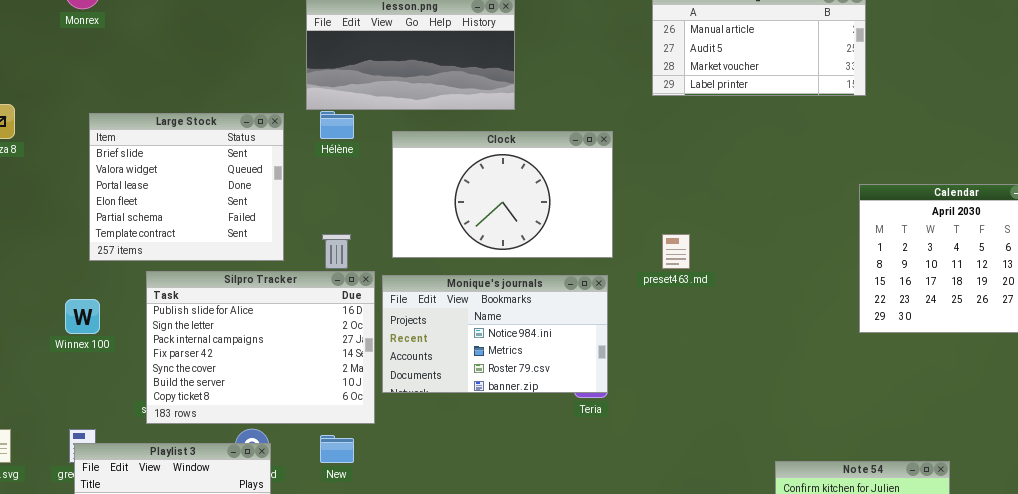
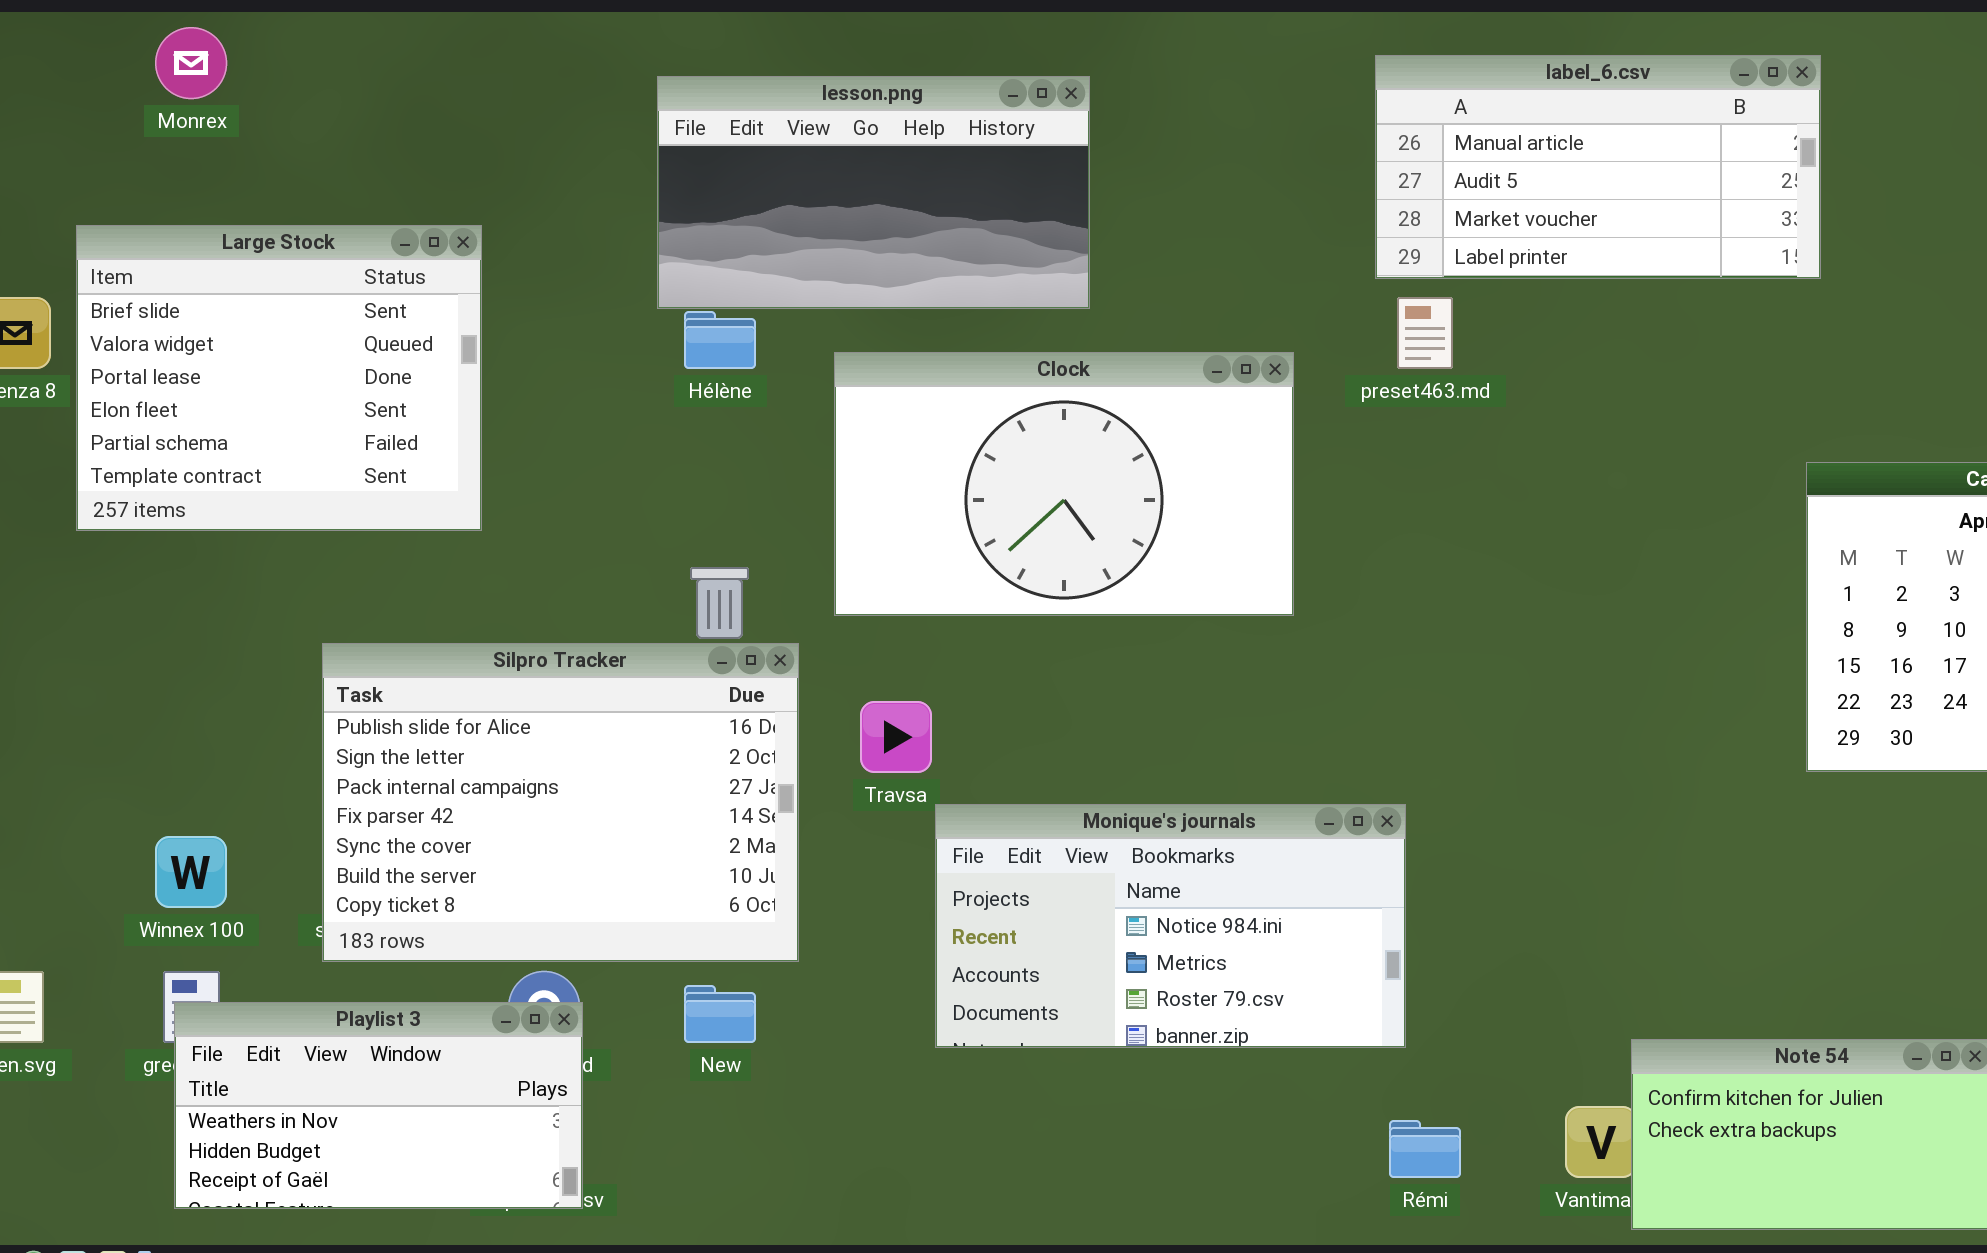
Large Stock: [89,113,284,261] -> [76,225,482,531], moved
preset463.md: [662,234,690,269] -> [1397,297,1453,369], moved
Monique's journals: [382,275,608,393] -> [935,804,1406,1048], moved
Winnex 100: [65,299,100,334] -> [155,836,227,908], moved

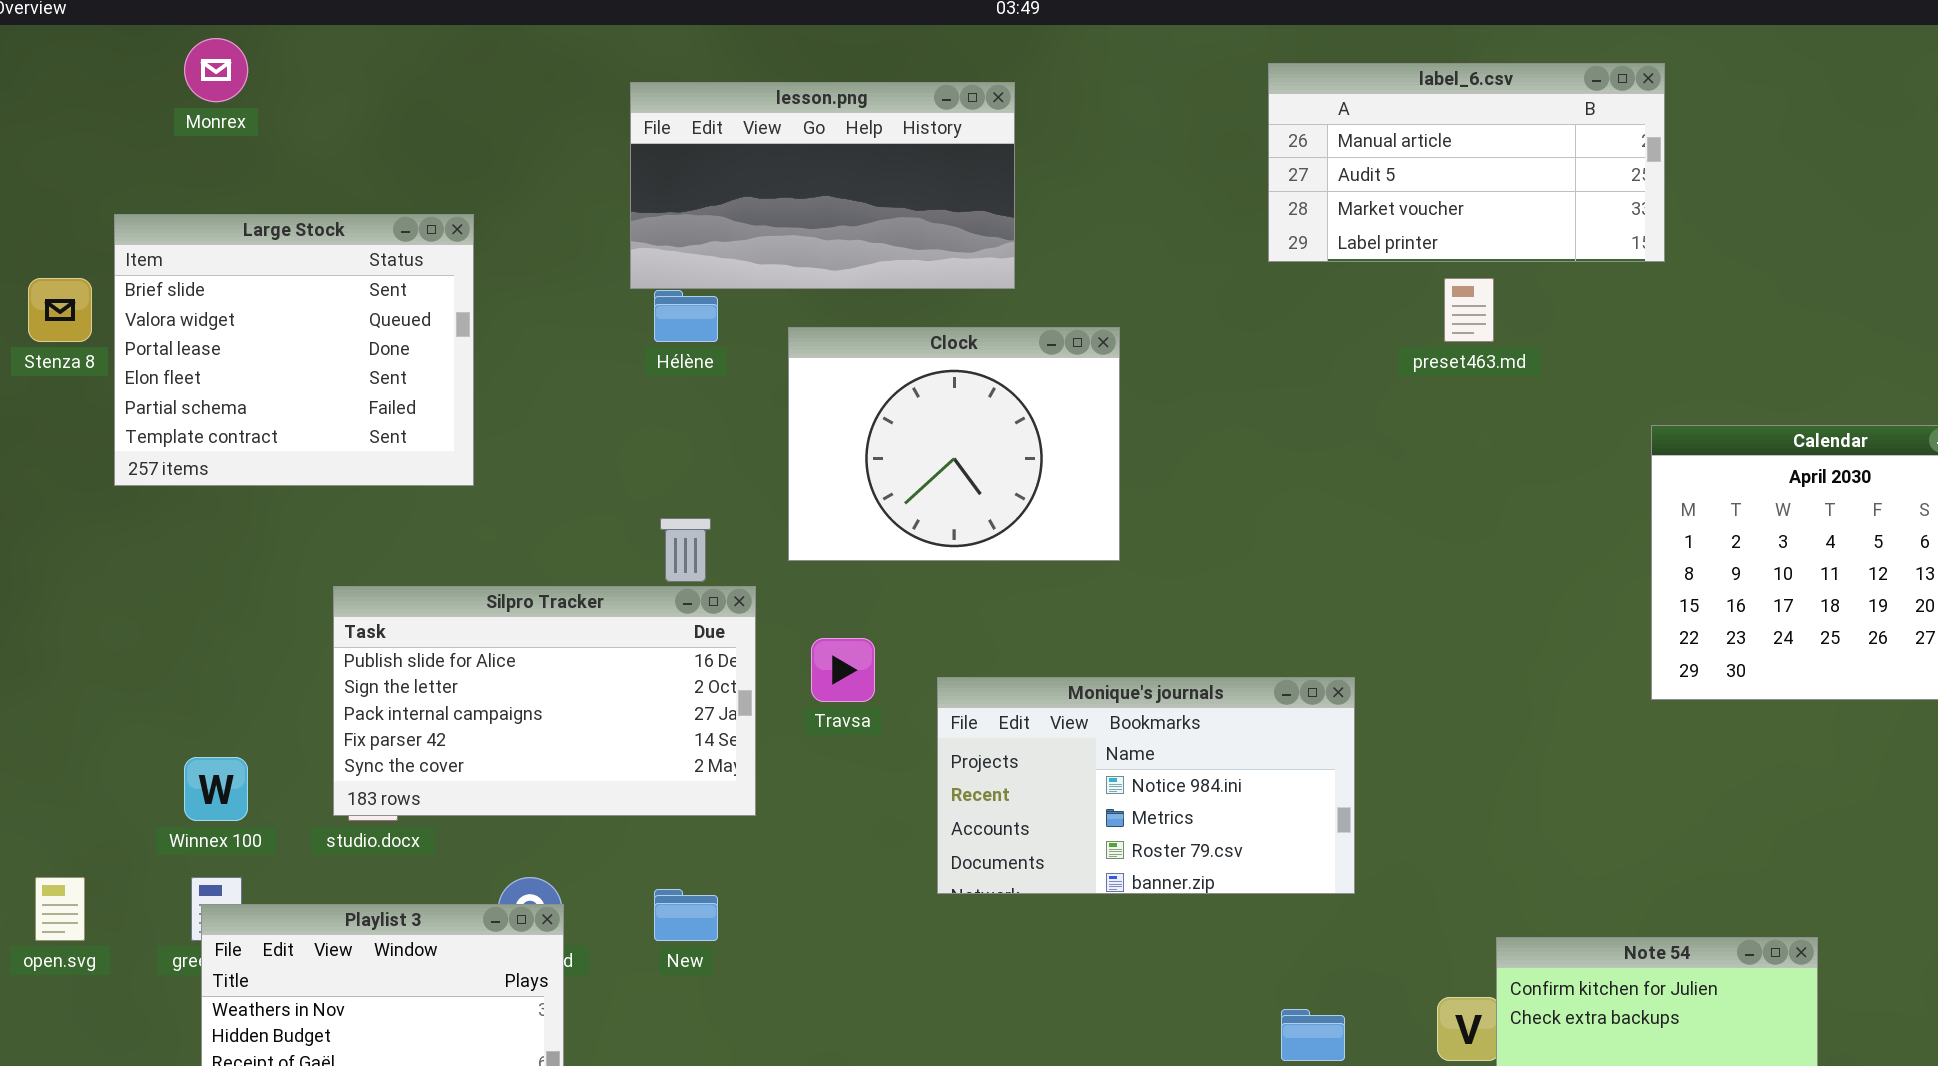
preset463.md: [1397,297,1453,369] -> [1444,278,1494,342], moved
Clock: [834,352,1294,616] -> [788,327,1120,561], resized
Silpro Tracker: [322,643,799,962] -> [333,586,756,816], resized
Monique's journals: [935,804,1406,1048] -> [937,677,1355,894], moved

